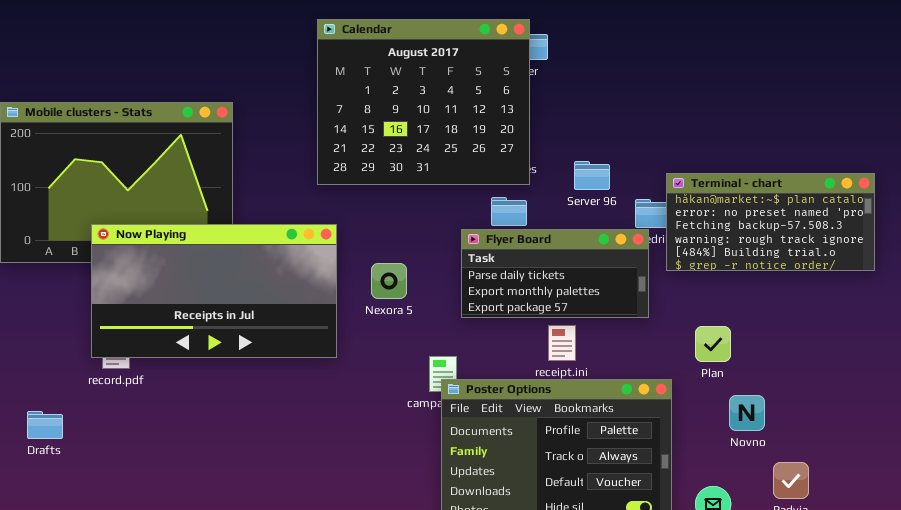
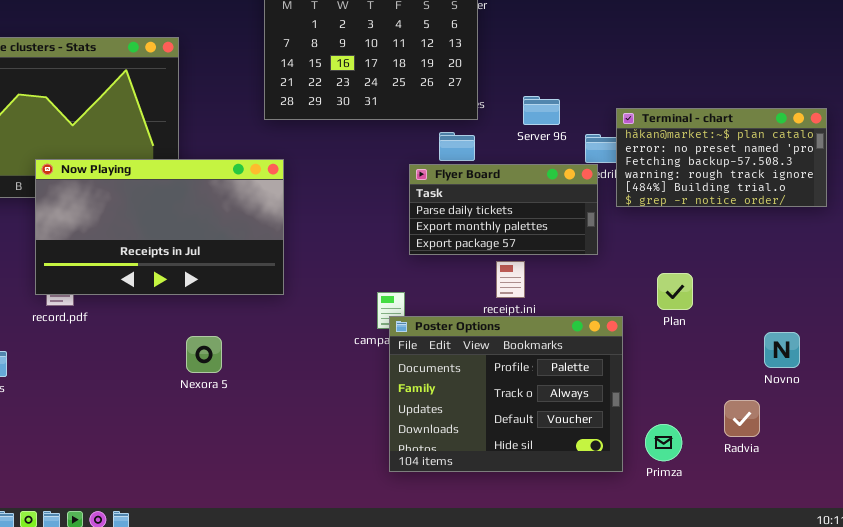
Nexora 5: [371,263,407,299] -> [186,336,222,373], moved
Plan: [695,326,731,362] -> [657,273,693,310], moved
Novno: [729,395,765,431] -> [764,332,800,368], moved

